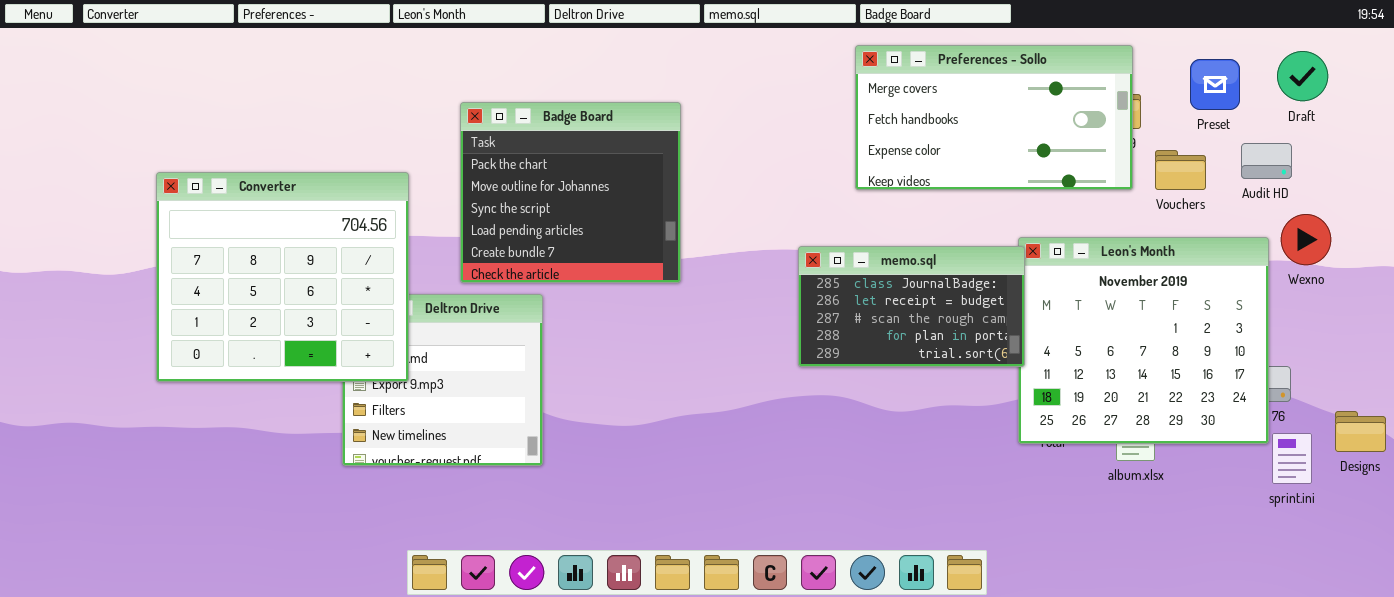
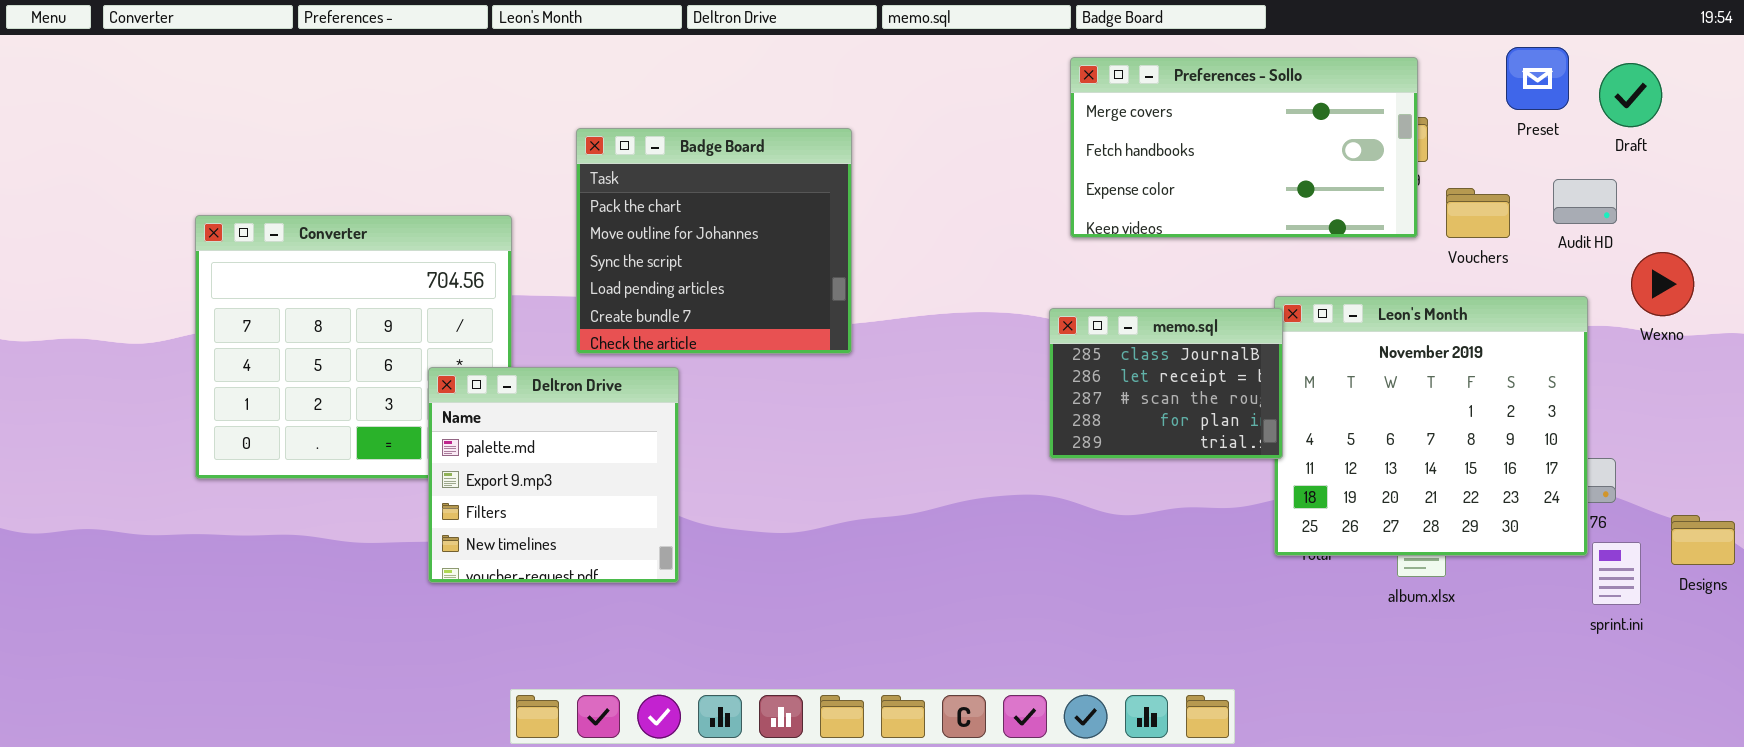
Preset: [1190,59,1240,110] -> [1506,47,1569,110], moved
Wexno: [1281,214,1331,265] -> [1631,252,1694,316], moved
memo.sql: [798,246,1025,367] -> [1049,308,1283,459], resized
Deltron Drive: [342,294,543,466] -> [428,367,679,583], raised

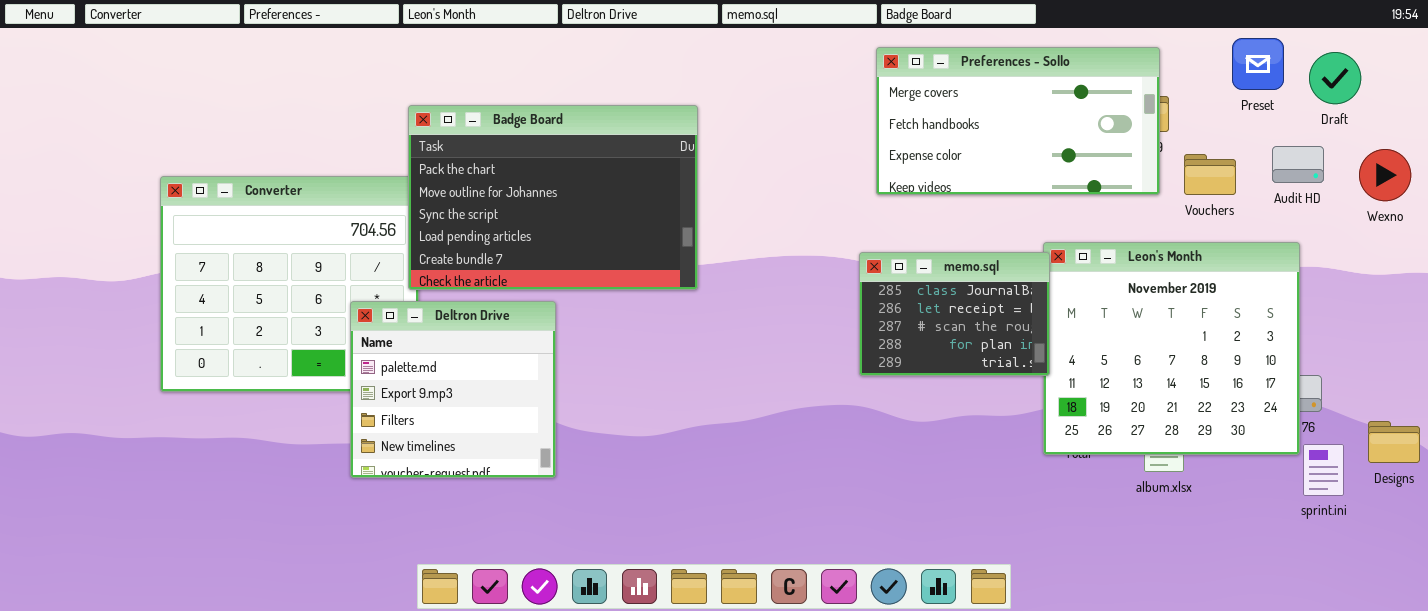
Badge Board: [576,128,852,354] -> [408,105,698,290], resized
Wexno: [1631,252,1694,316] -> [1359,149,1411,201], moved

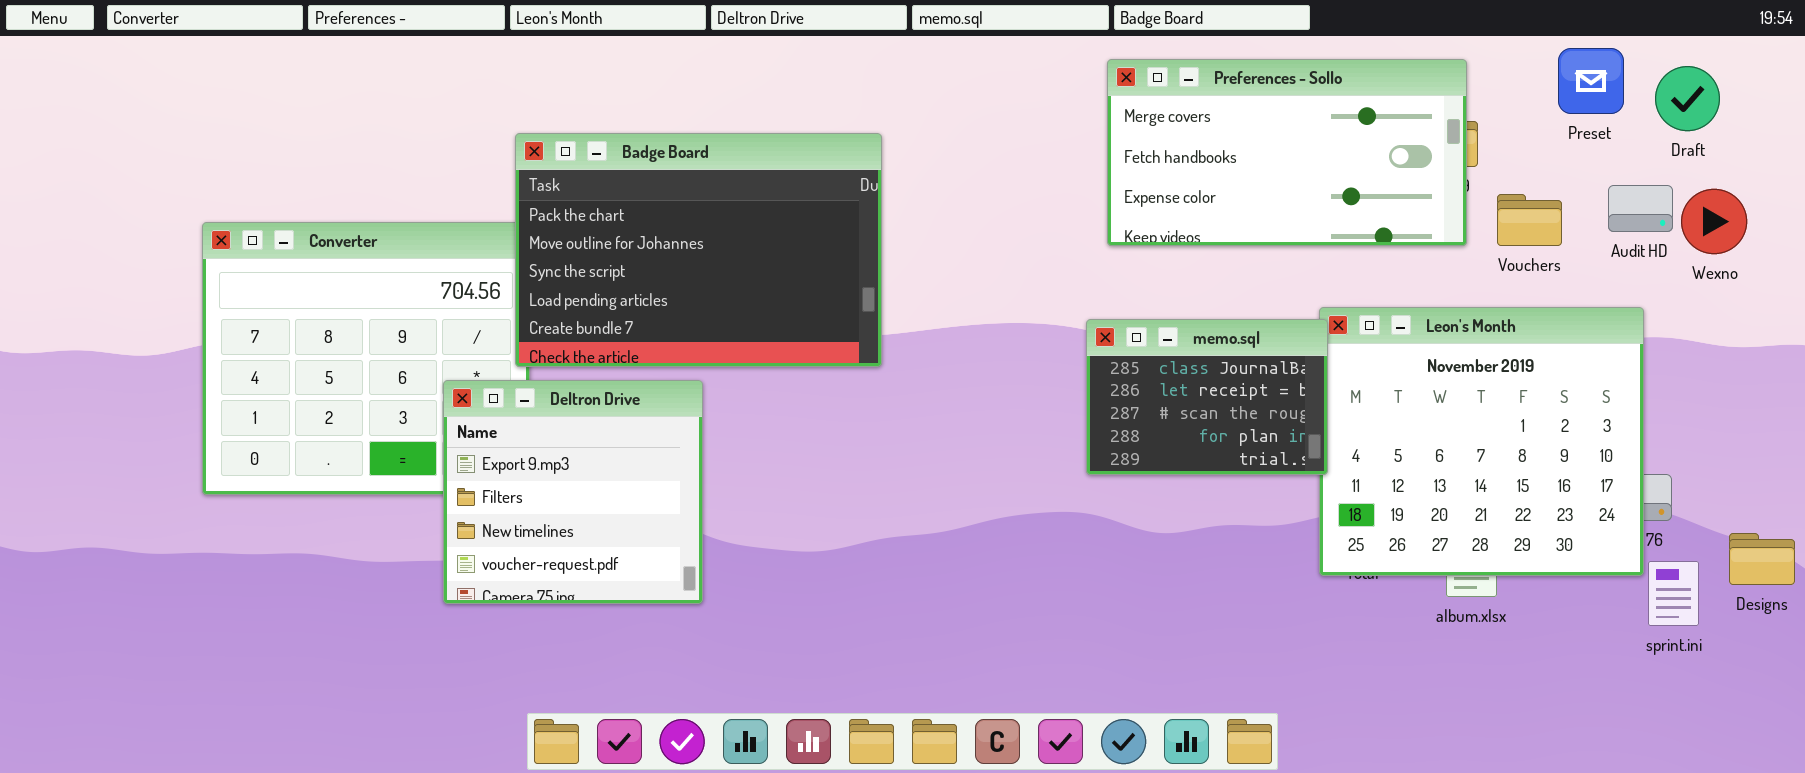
Wexno: [1359,149,1411,201] -> [1681,189,1747,254], moved
Deltron Drive: [350,301,556,478] -> [443,380,703,604], scrolled down 1 row

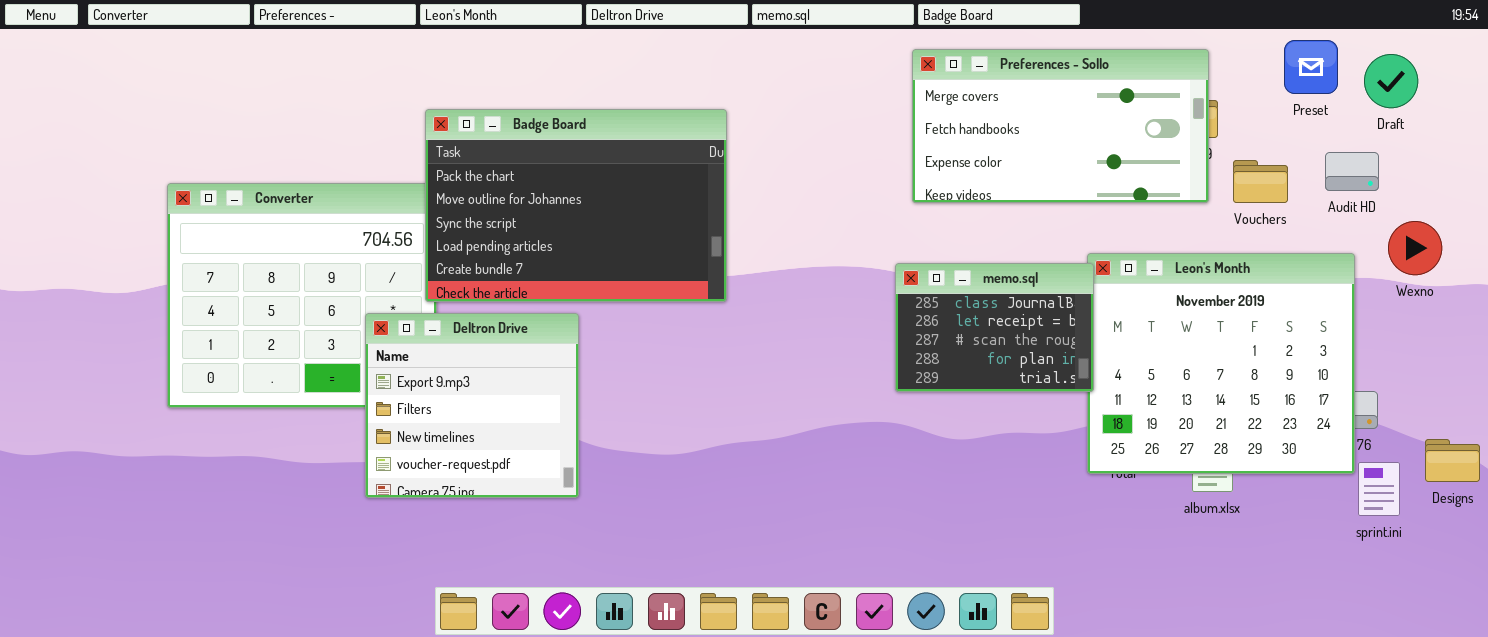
Wexno: [1681,189,1747,254] -> [1388,221,1442,275], moved

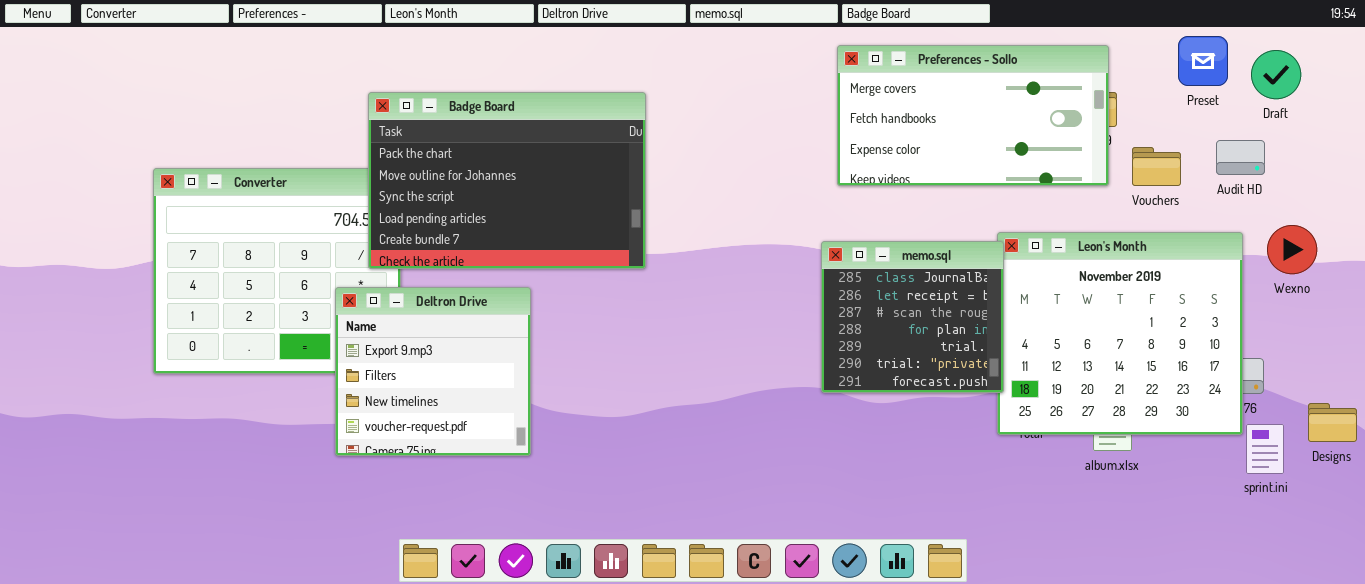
Badge Board: [425,109,727,302] -> [368,92,646,269], moved
Wexno: [1388,221,1442,275] -> [1267,225,1317,274], moved
memo.sql: [895,263,1094,392] -> [821,241,1004,393], resized

